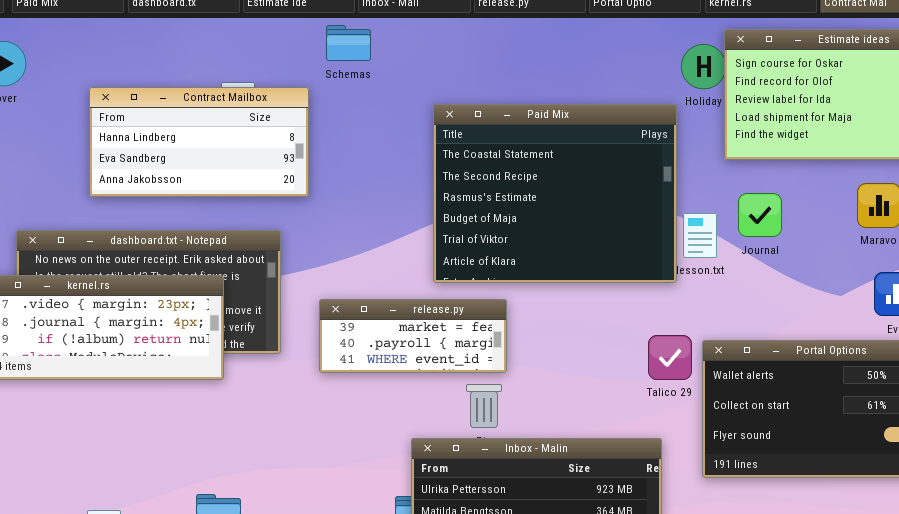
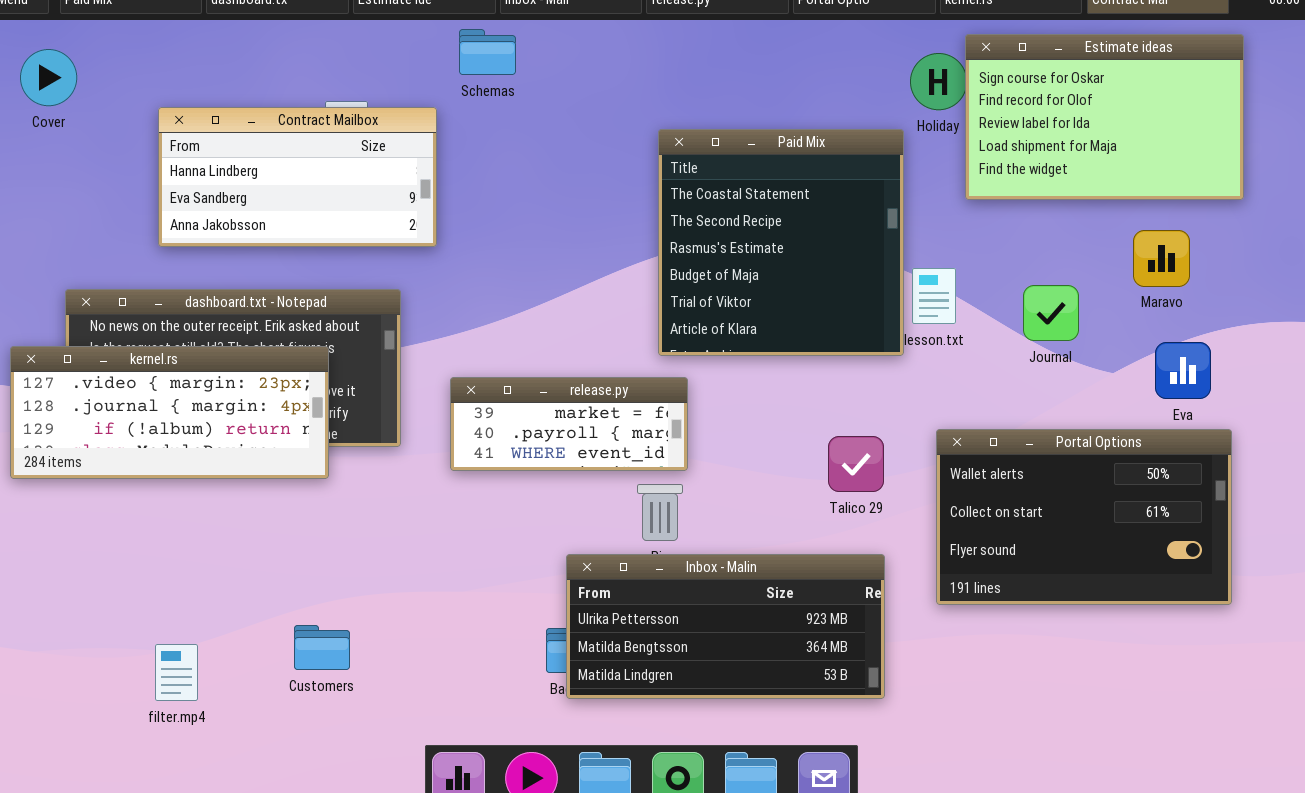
Paid Mix: [433,104,677,283] -> [658,129,904,356], resized
Journal: [738,193,782,237] -> [1023,285,1079,341], moved
Talico 29: [648,335,692,380] -> [828,436,884,492], moved

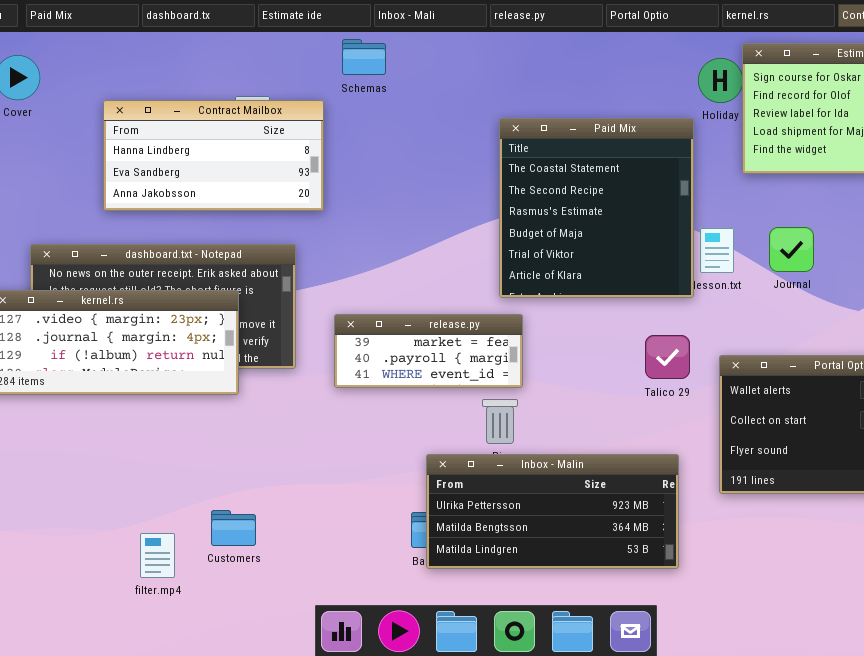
Journal: [1023,285,1079,341] -> [769,227,814,272], moved
Talico 29: [828,436,884,492] -> [645,335,690,379], moved
filter.mp4: [155,644,198,701] -> [140,533,175,578], moved

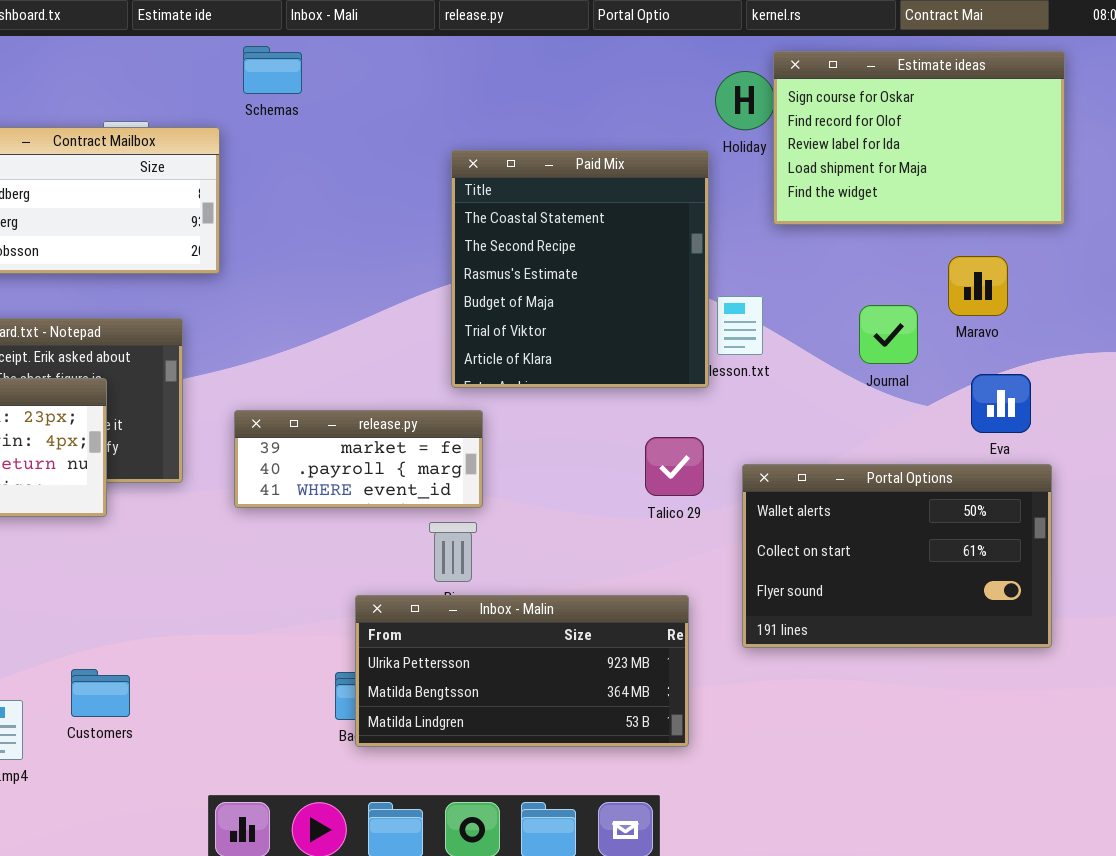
Journal: [769,227,814,272] -> [859,305,918,364], moved

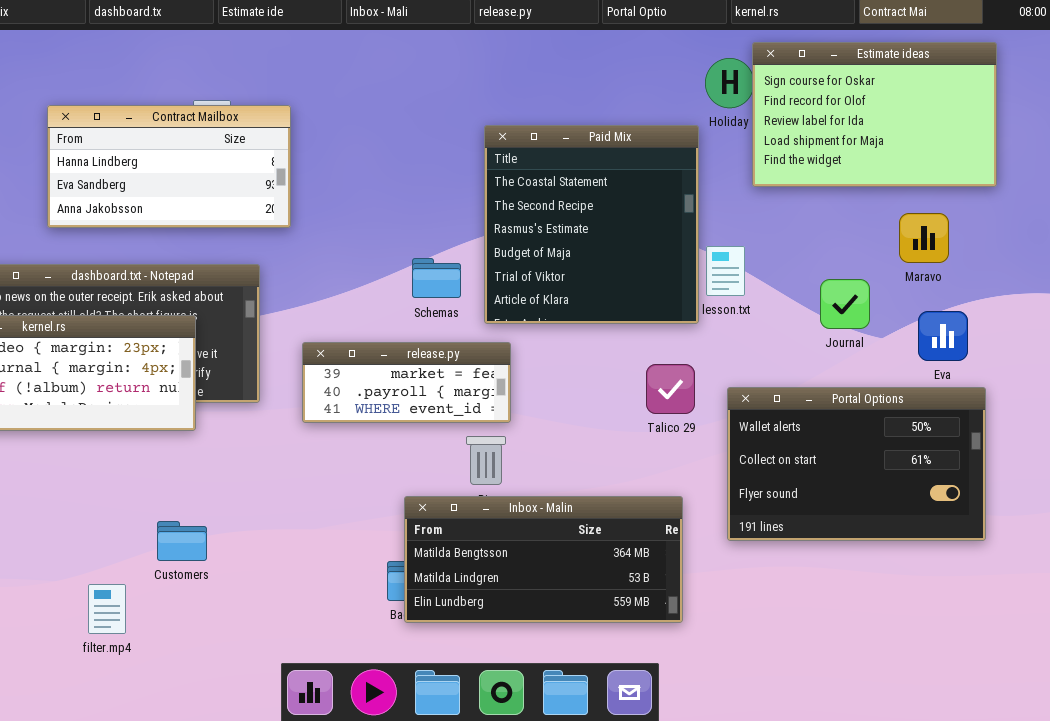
Schemas: [243,46,302,94] -> [412,258,461,298], moved
Journal: [859,305,918,364] -> [820,279,870,329], moved
Inbox - Malin: [355,595,689,747] -> [404,496,683,623], scrolled down 1 row
Customers: [71,669,130,717] -> [157,521,207,561], moved

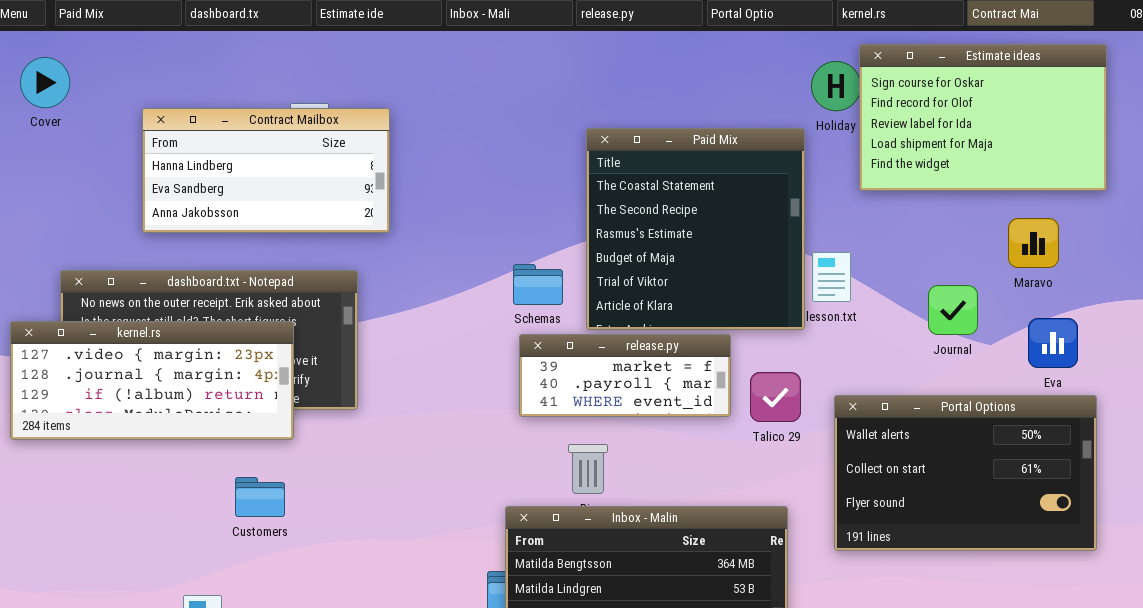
release.py: [302,342,511,423] -> [519,334,731,417], moved
Customers: [157,521,207,561] -> [235,477,285,517], moved

